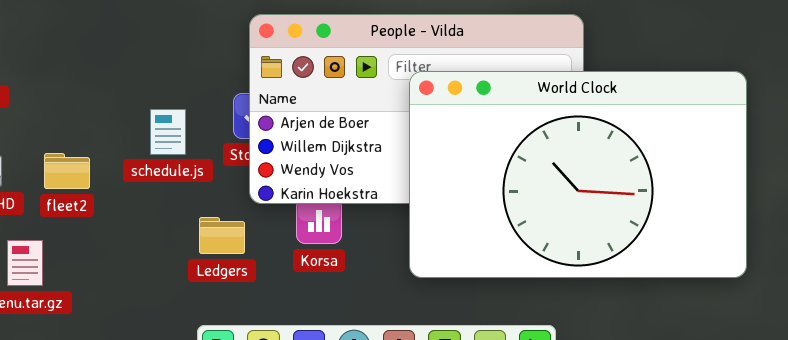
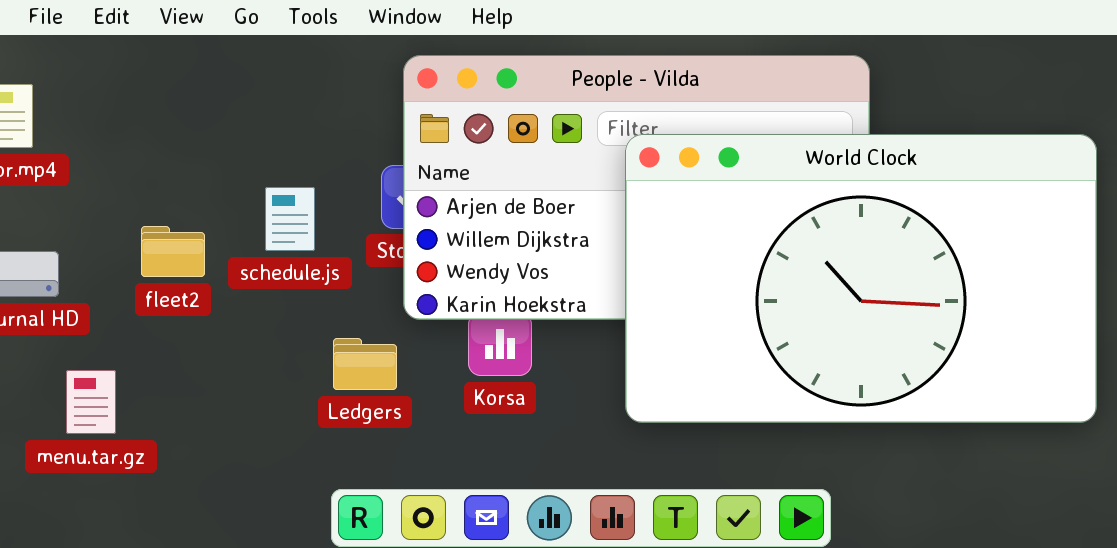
fleet2: [44,153,90,189] -> [141,226,205,277], moved

